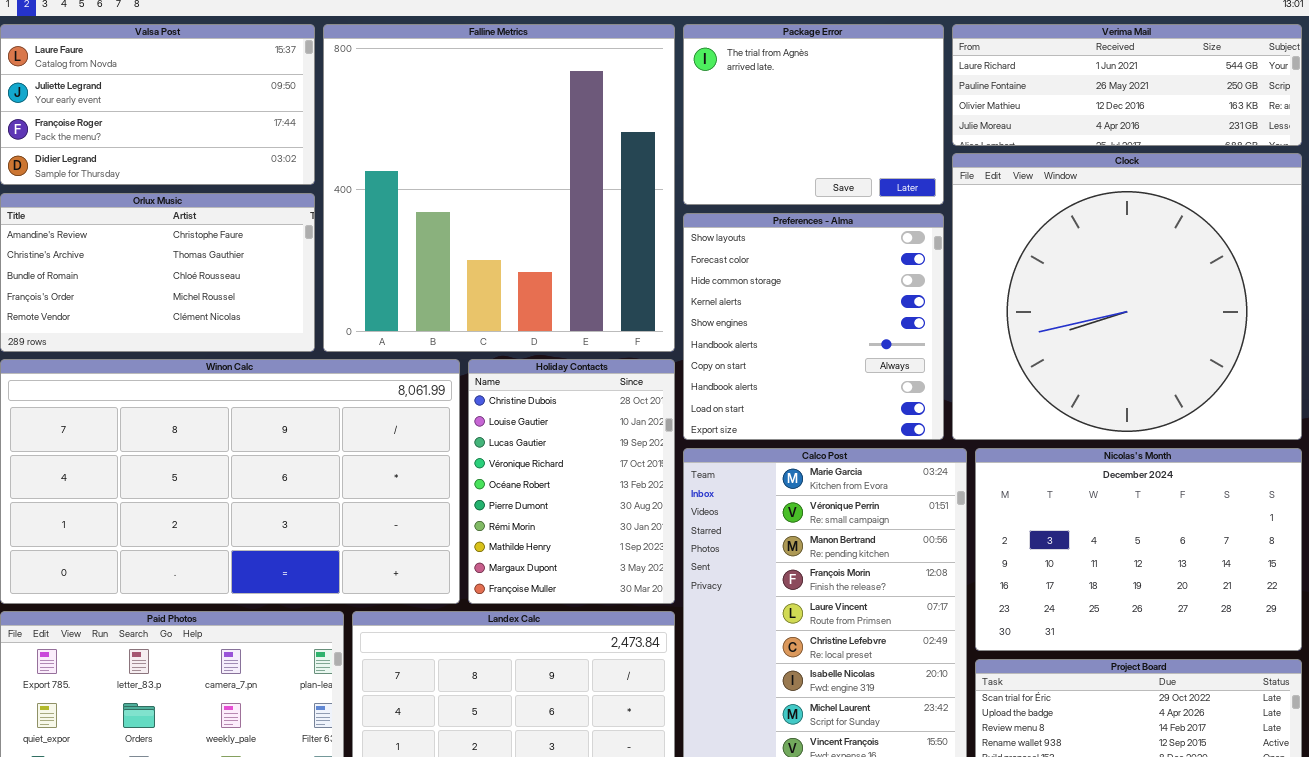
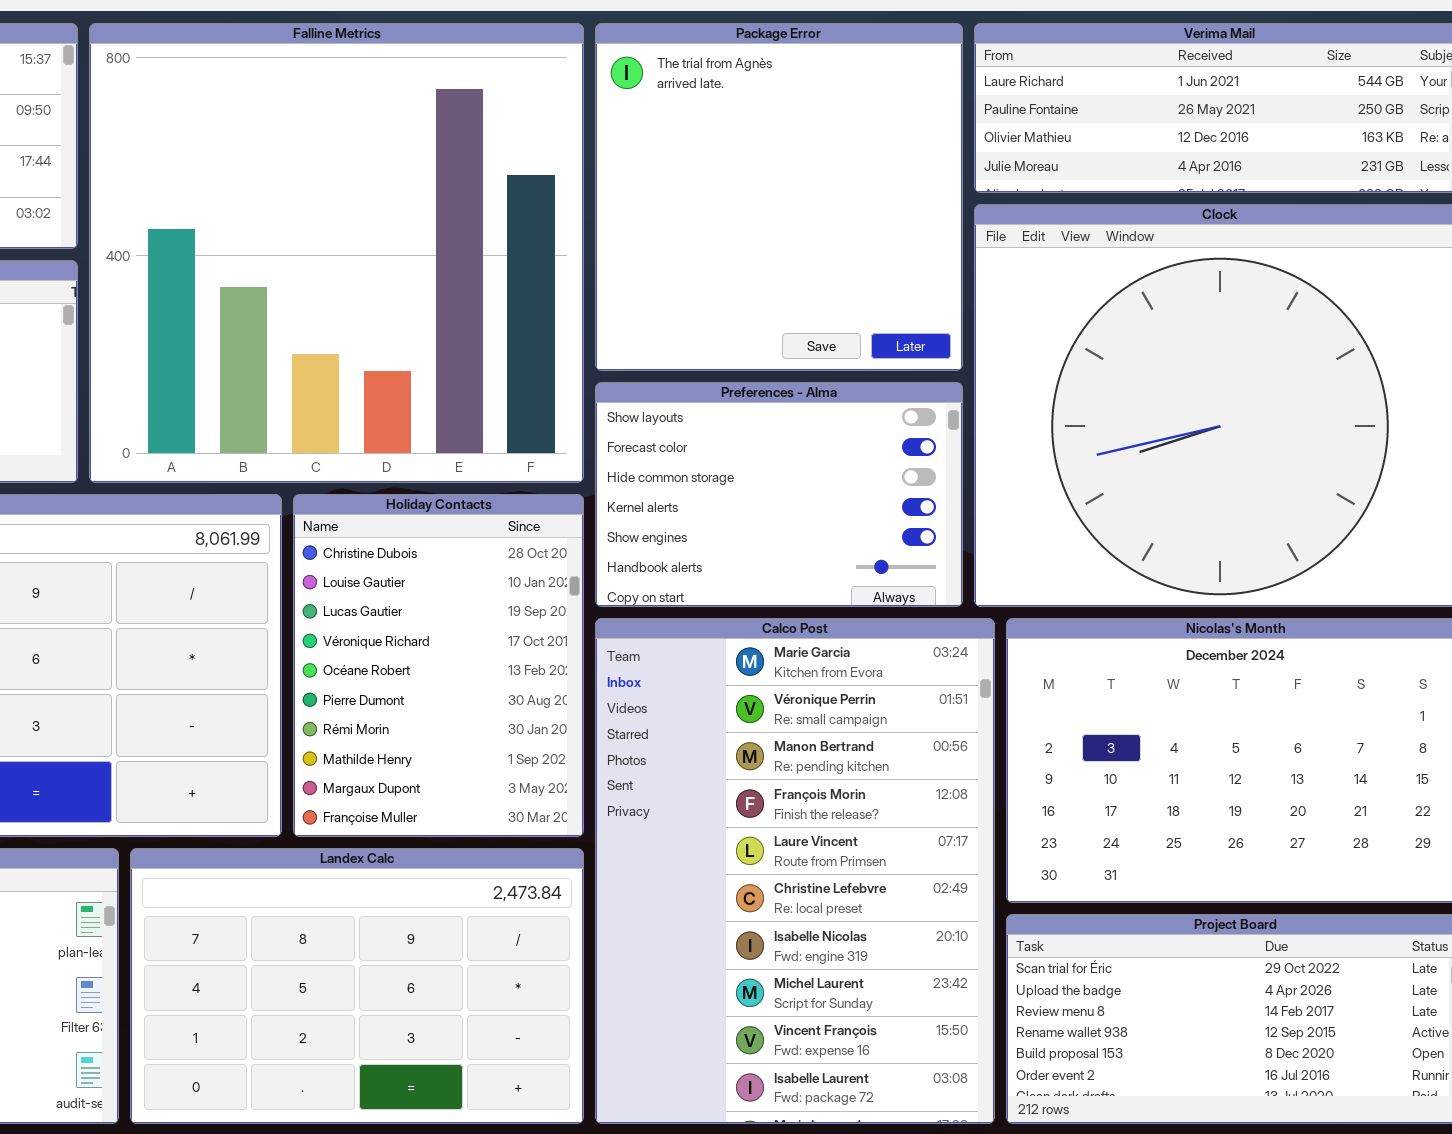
Package Error: [683,24,944,205] -> [595,23,963,371], resized
Preferences - Alma: [683,213,944,440] -> [595,382,963,607], resized

